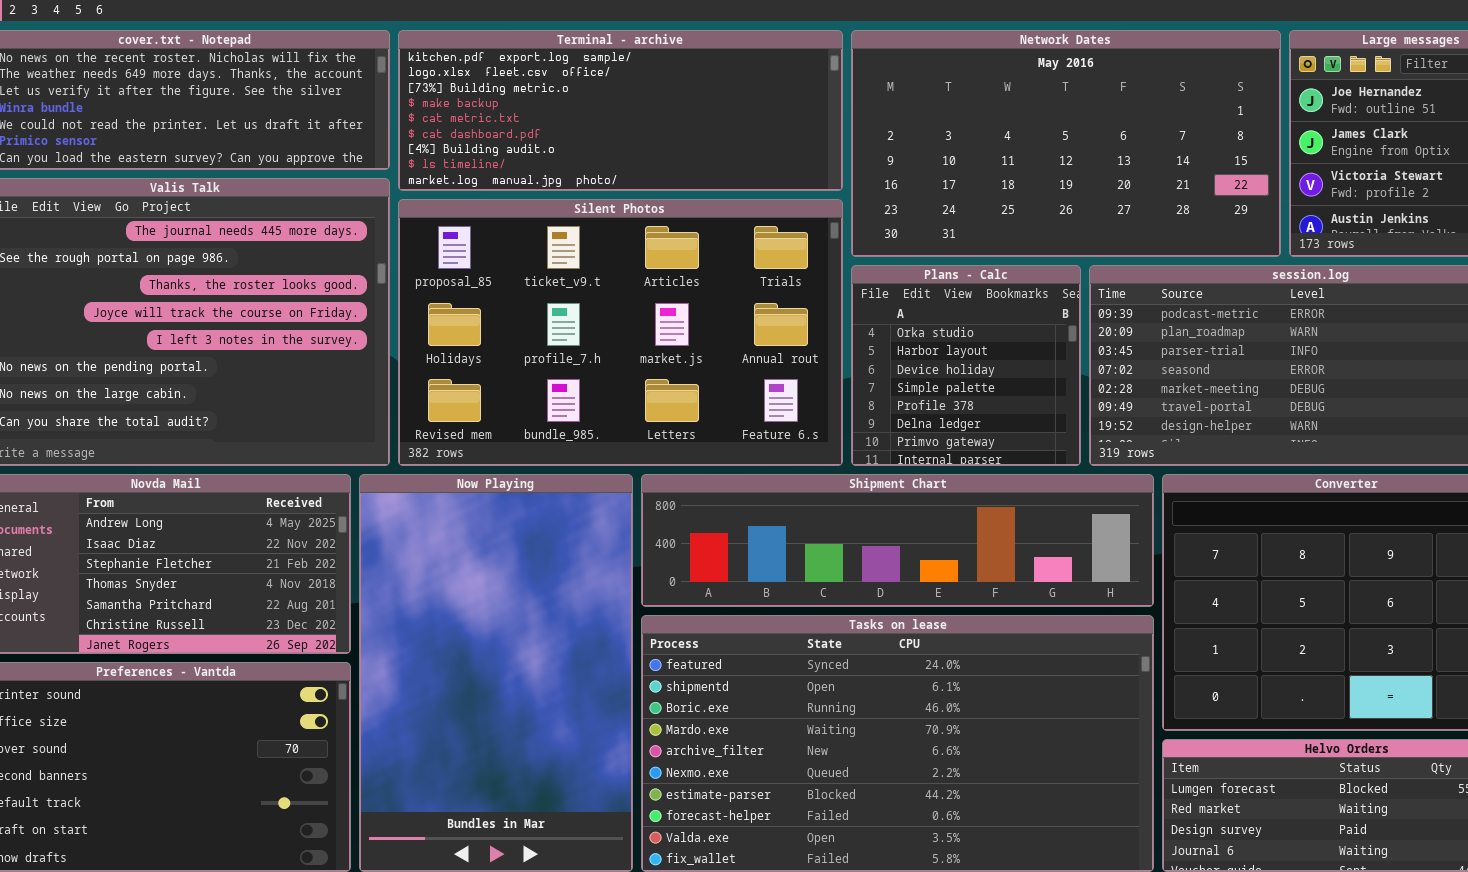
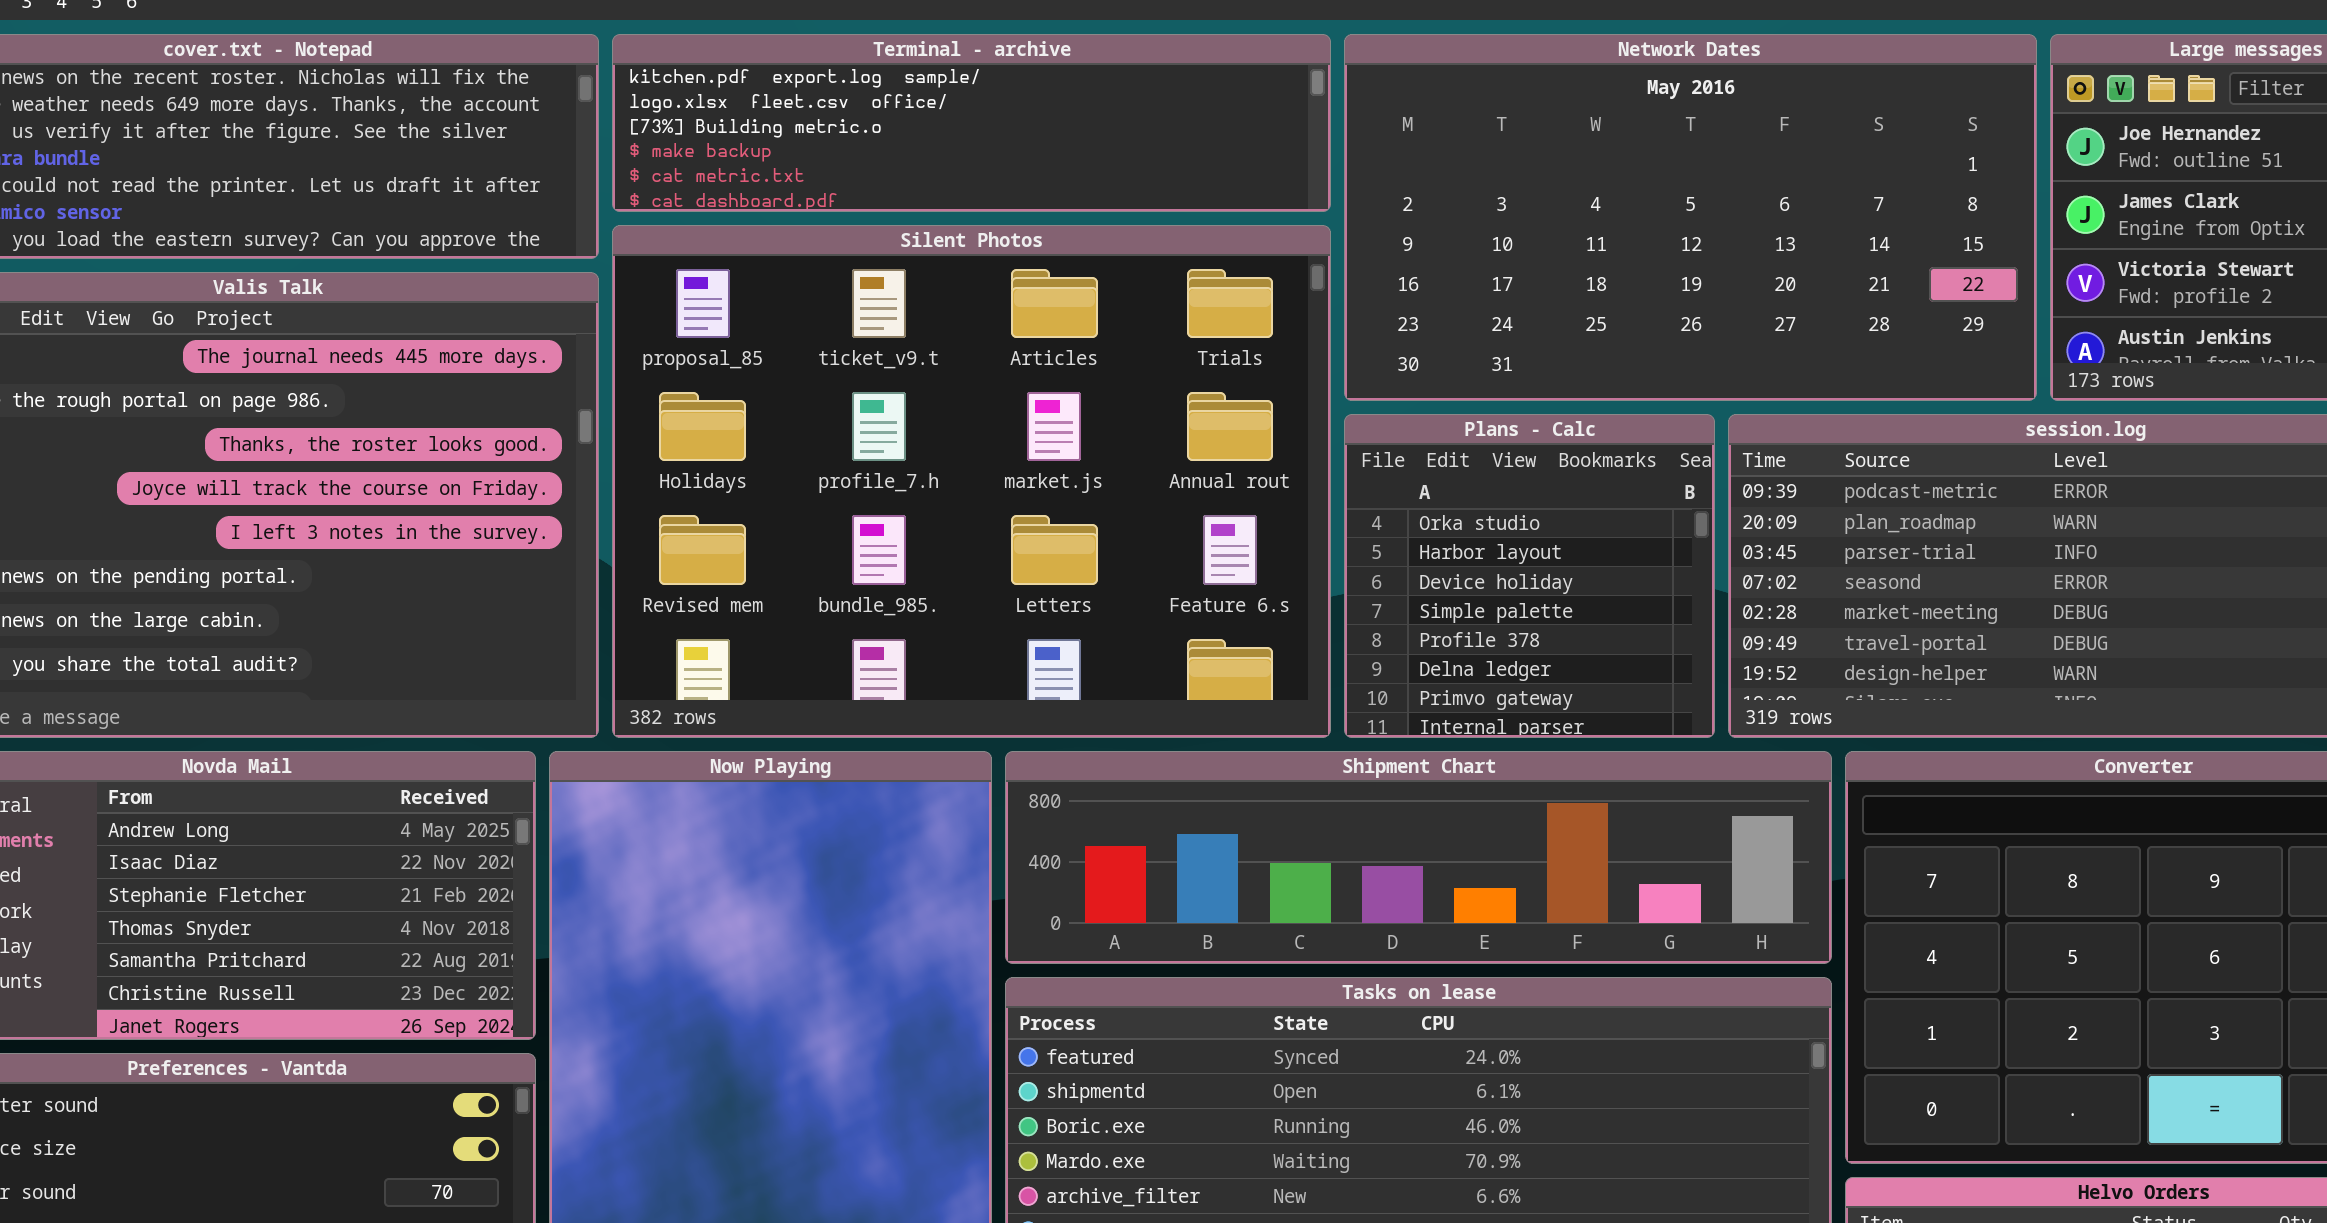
Terminal - archive: [398,30,843,191] -> [612,34,1331,212], resized
Silent Photos: [398,199,843,466] -> [612,225,1331,738], resized

